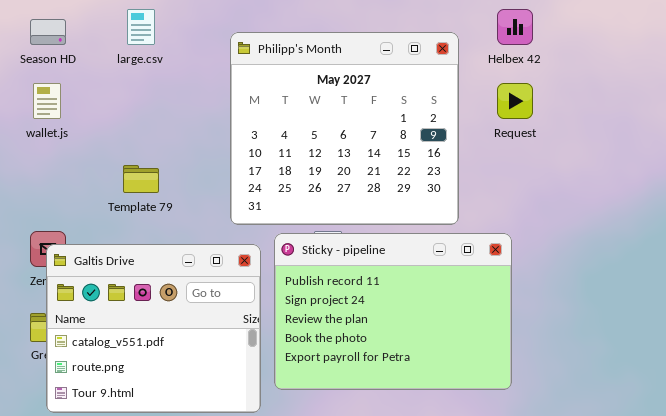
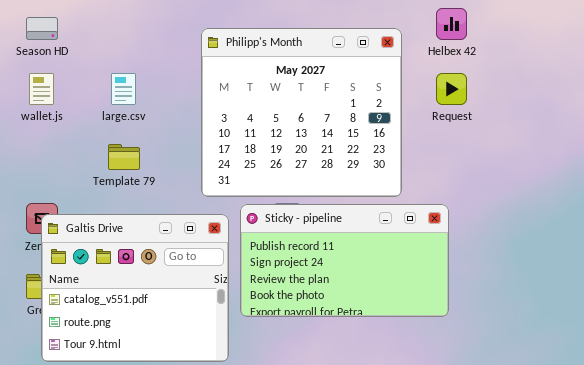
large.csv: [127,9,155,45] -> [111,73,136,105], moved
Sticky - pipeline: [274,233,512,390] -> [240,204,449,317], resized

